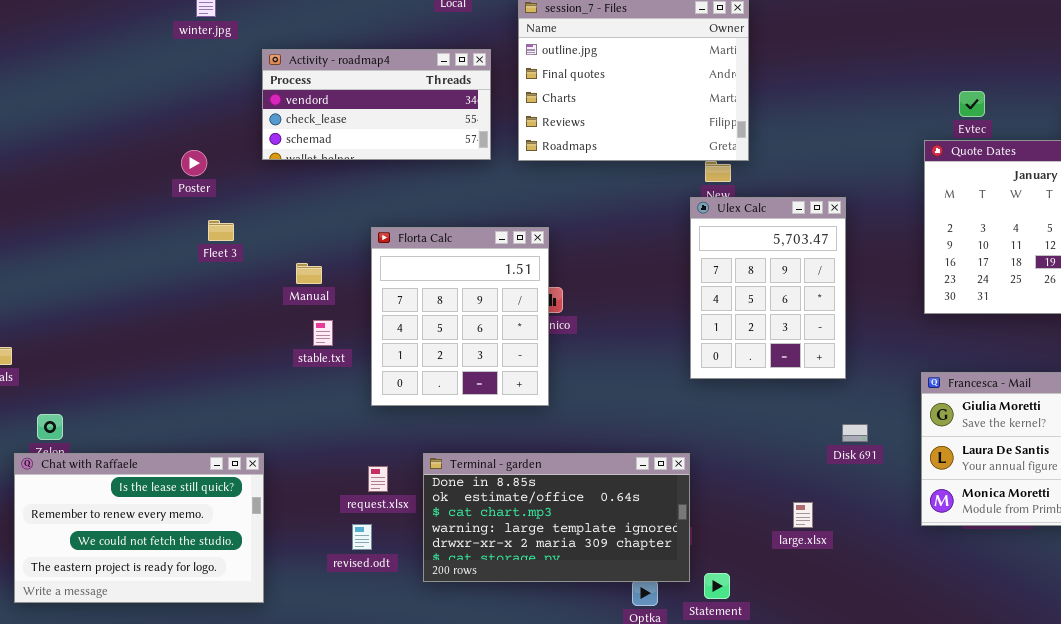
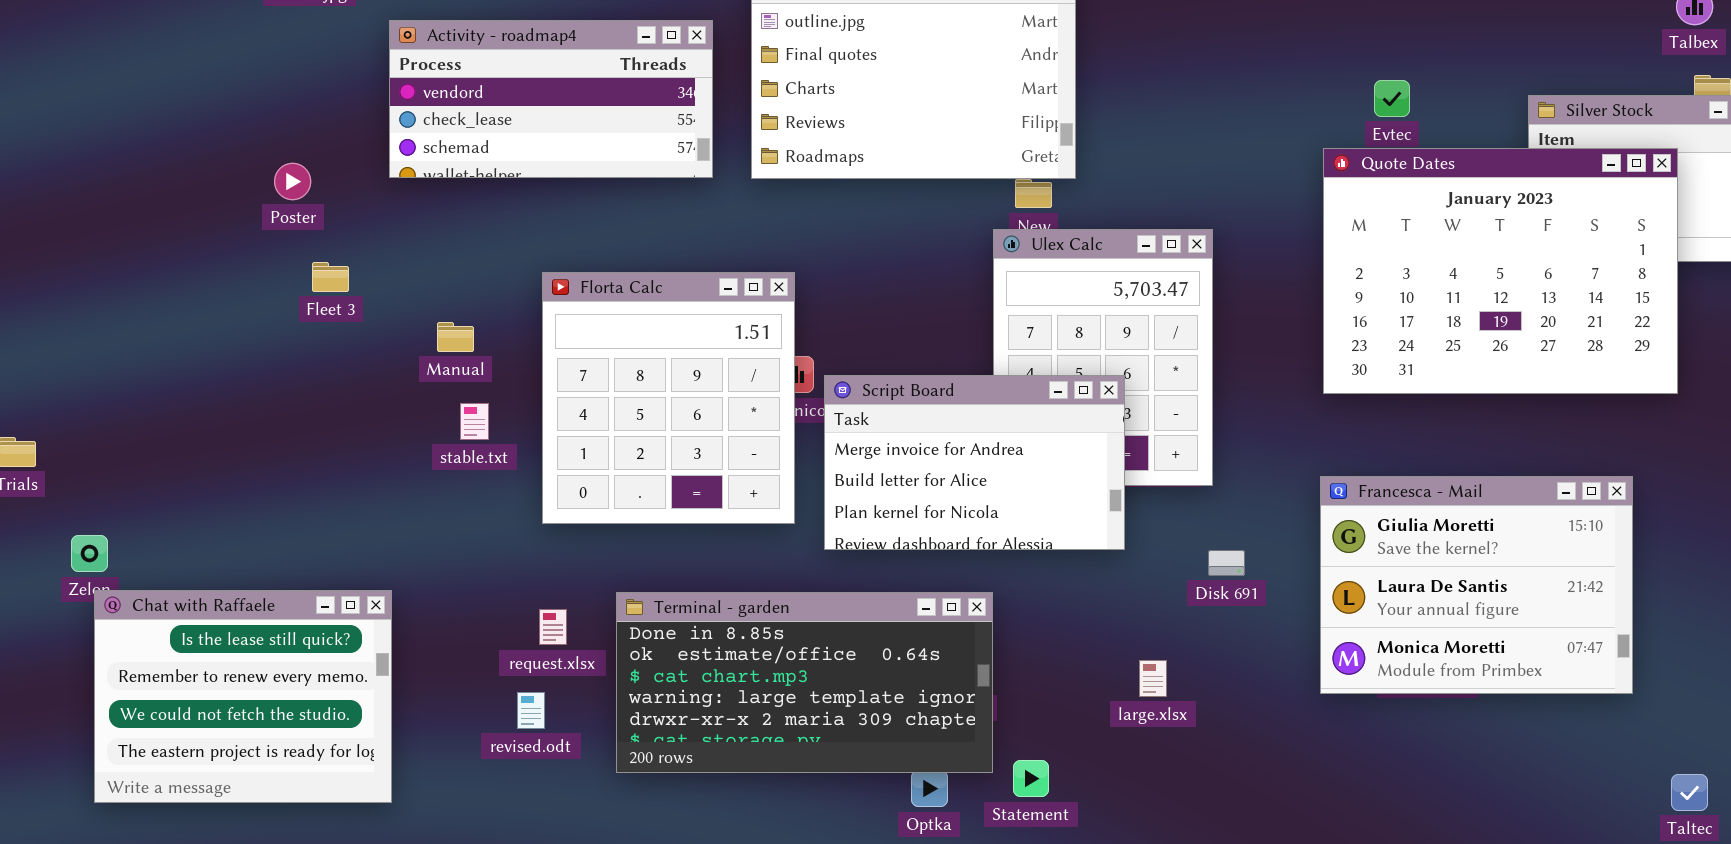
Script Board: none -> [824,375,1125,550], opened
Chat with Raffaele: [14,453,264,603] -> [94,590,392,803], resized

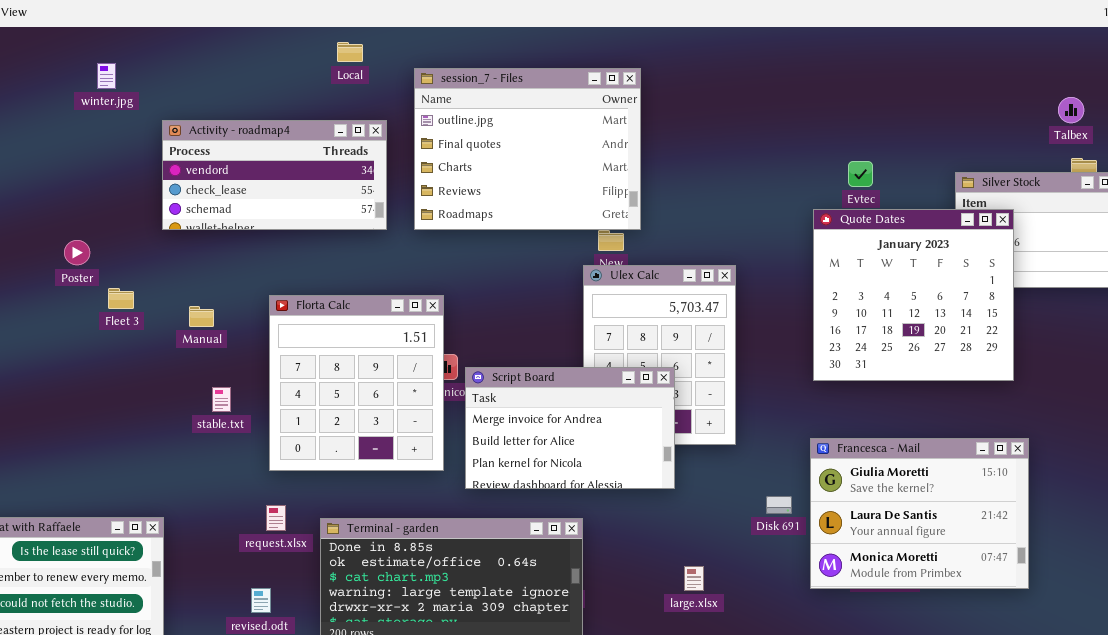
Quote Dates: [1323,148,1678,394] -> [813,209,1014,381], resized
Poster: [274,163,311,200] -> [64,240,90,265], moved
Manual: [437,322,474,352] -> [189,306,214,327], moved
Disk 691: [1208,550,1245,576] -> [766,496,792,514], moved
request.xlsx: [539,609,567,645] -> [266,505,286,531], moved

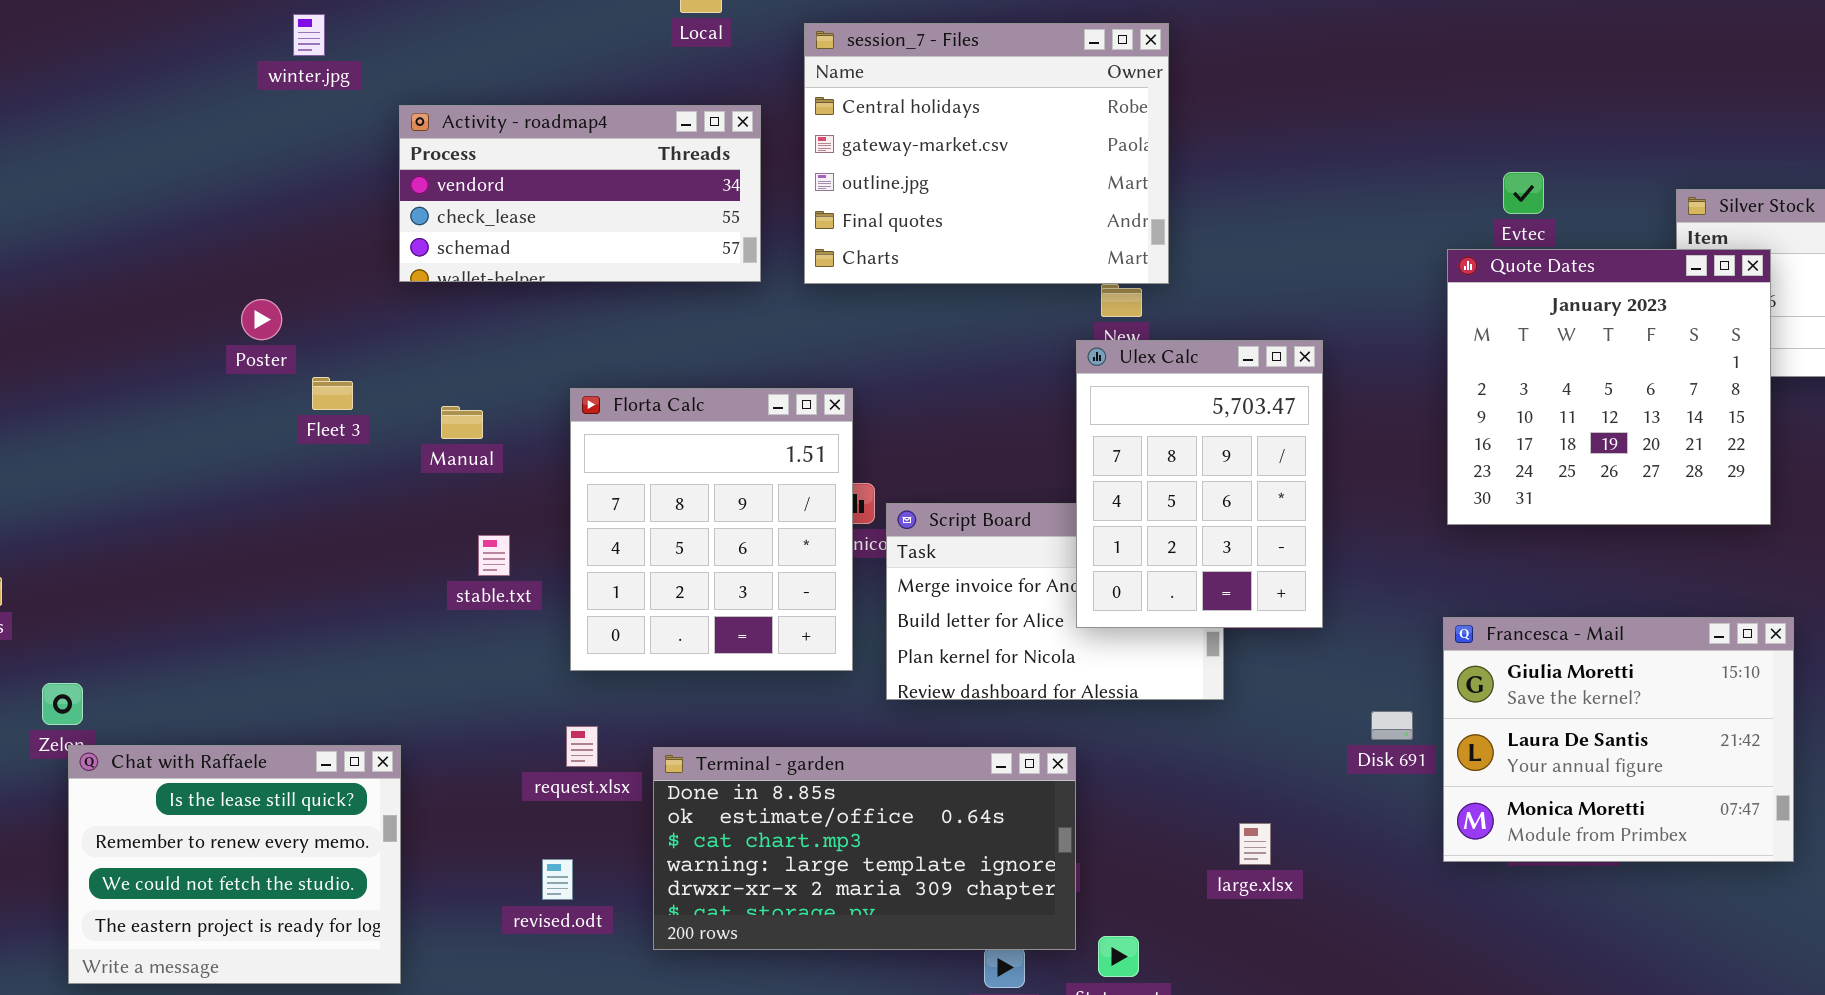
session_7 - Files: [414,68,641,230] -> [804,23,1169,284], scrolled up 2 rows
Ulex Calc: [583,265,736,445] -> [1076,340,1323,628], raised

